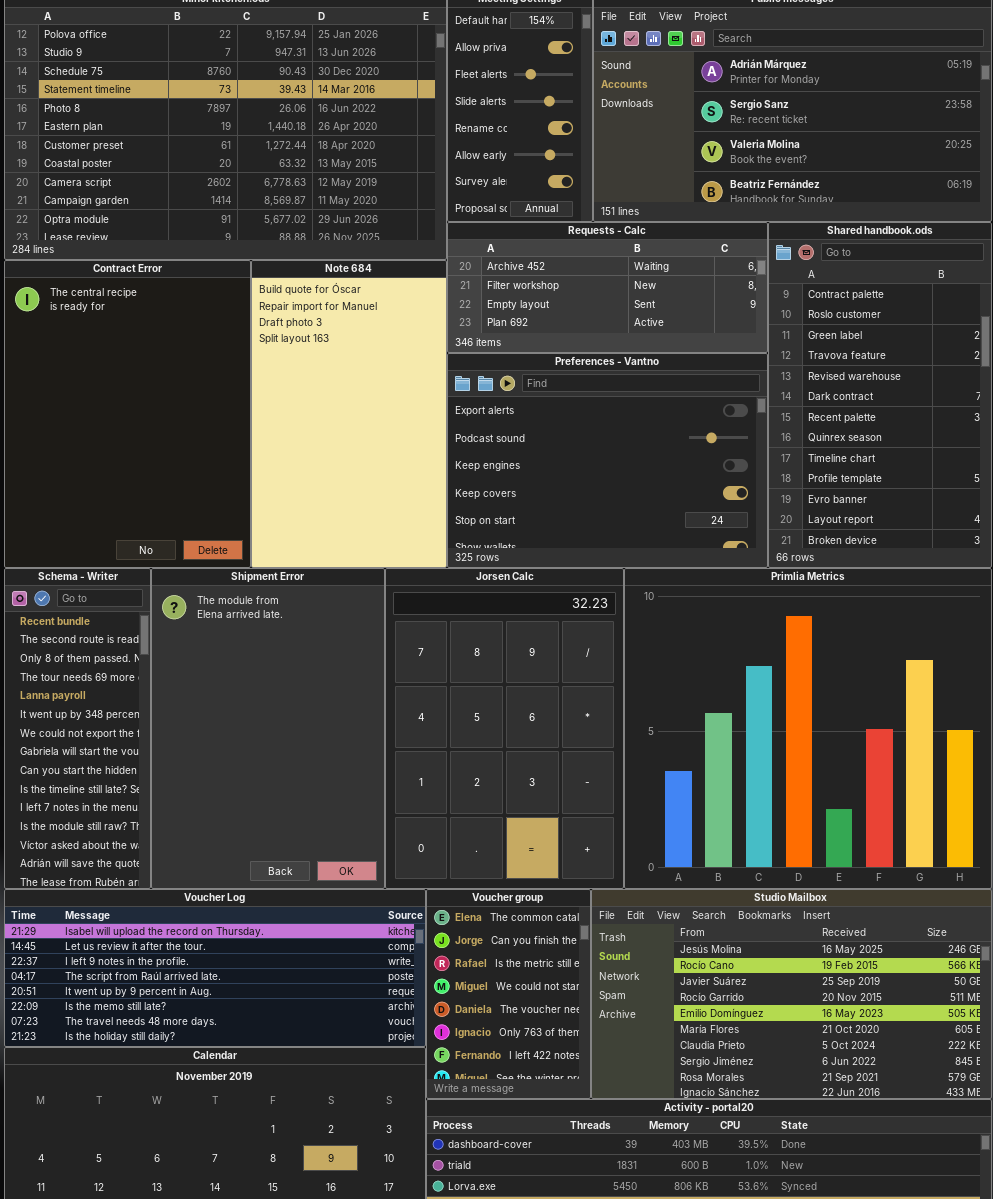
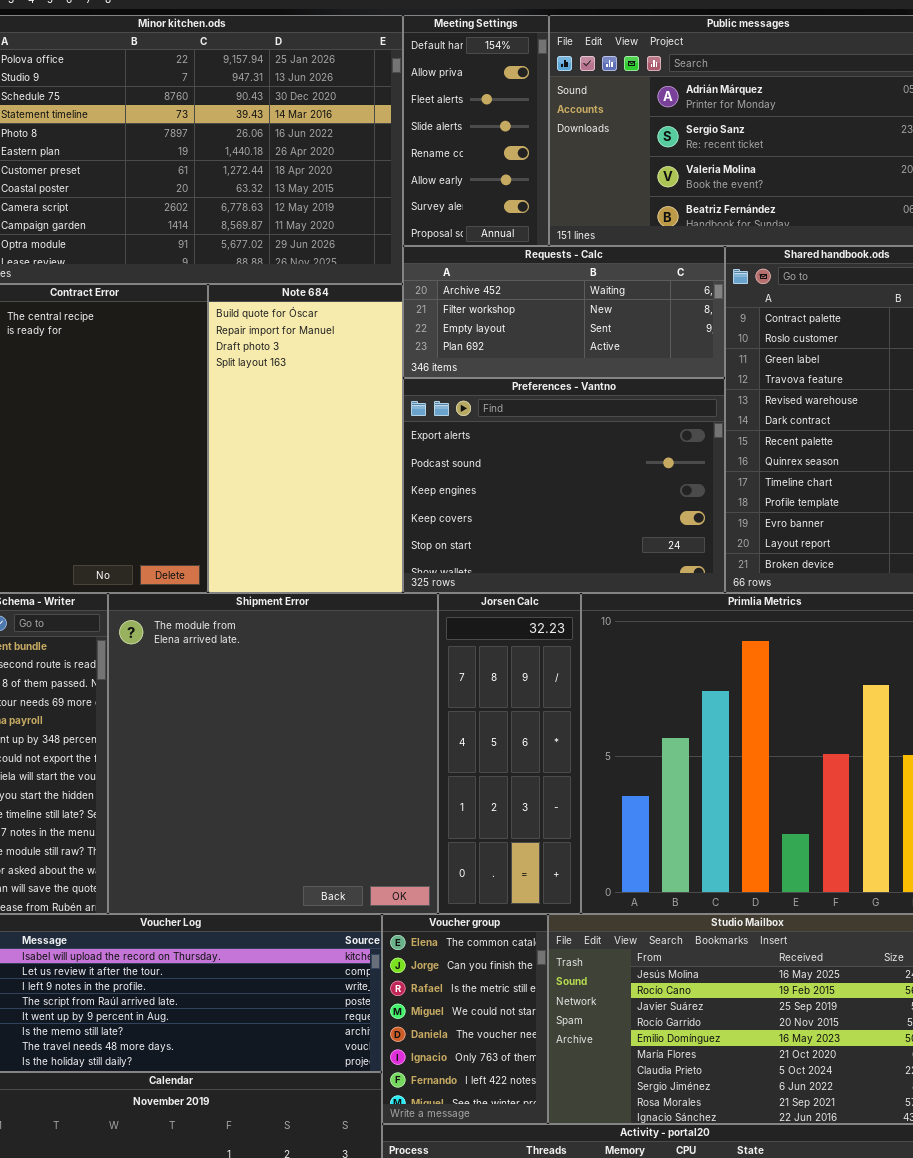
Shipment Error: [151,568,385,889] -> [108,593,438,914], resized
Jorsen Calc: [385,568,624,889] -> [438,593,581,914], resized

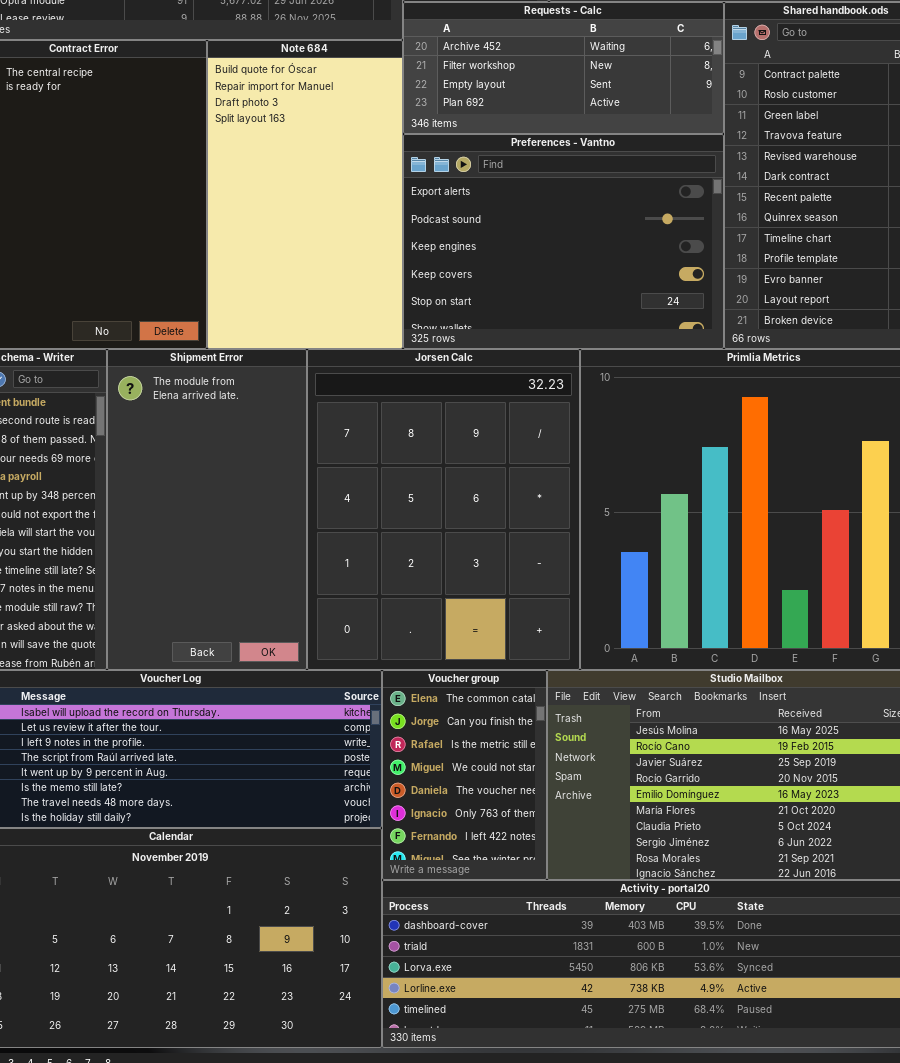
Shipment Error: [108,593,438,914] -> [107,349,307,670], resized
Jorsen Calc: [438,593,581,914] -> [307,349,580,670], resized

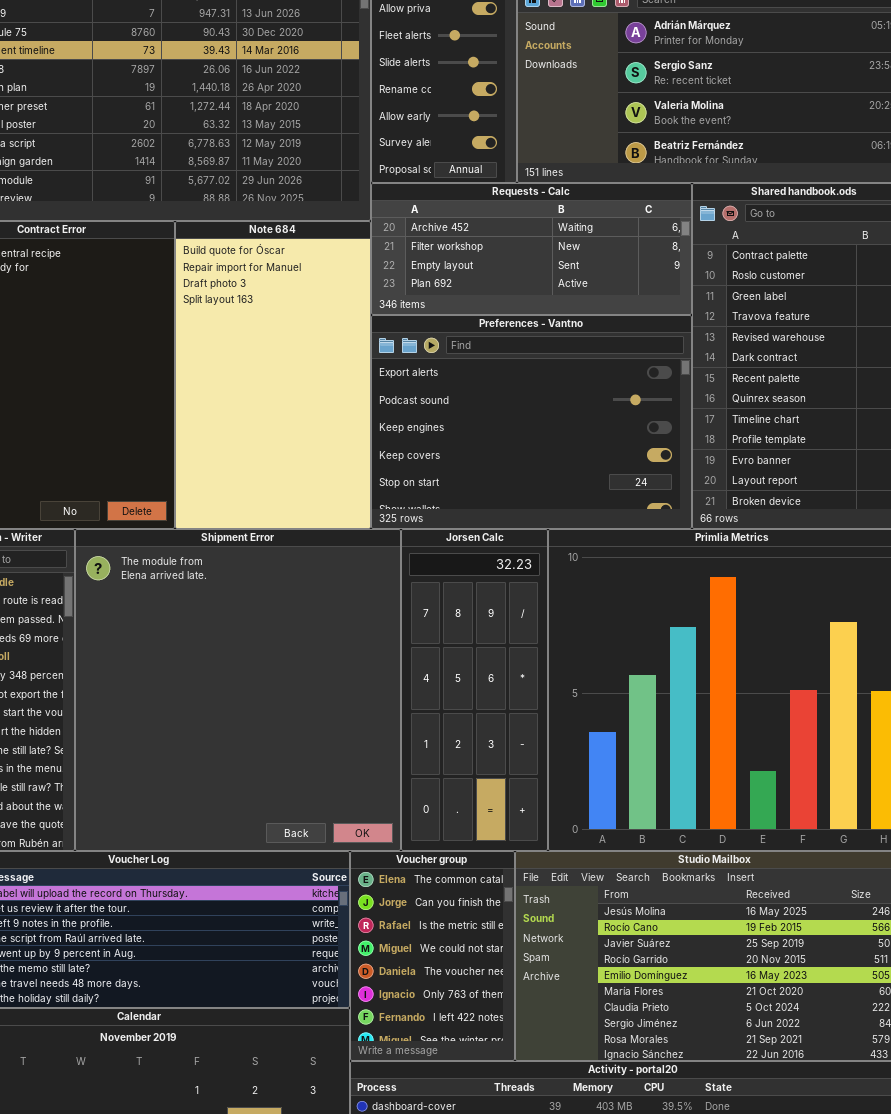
Shipment Error: [107,349,307,670] -> [75,529,401,851], resized
Jorsen Calc: [307,349,580,670] -> [401,529,548,851], resized

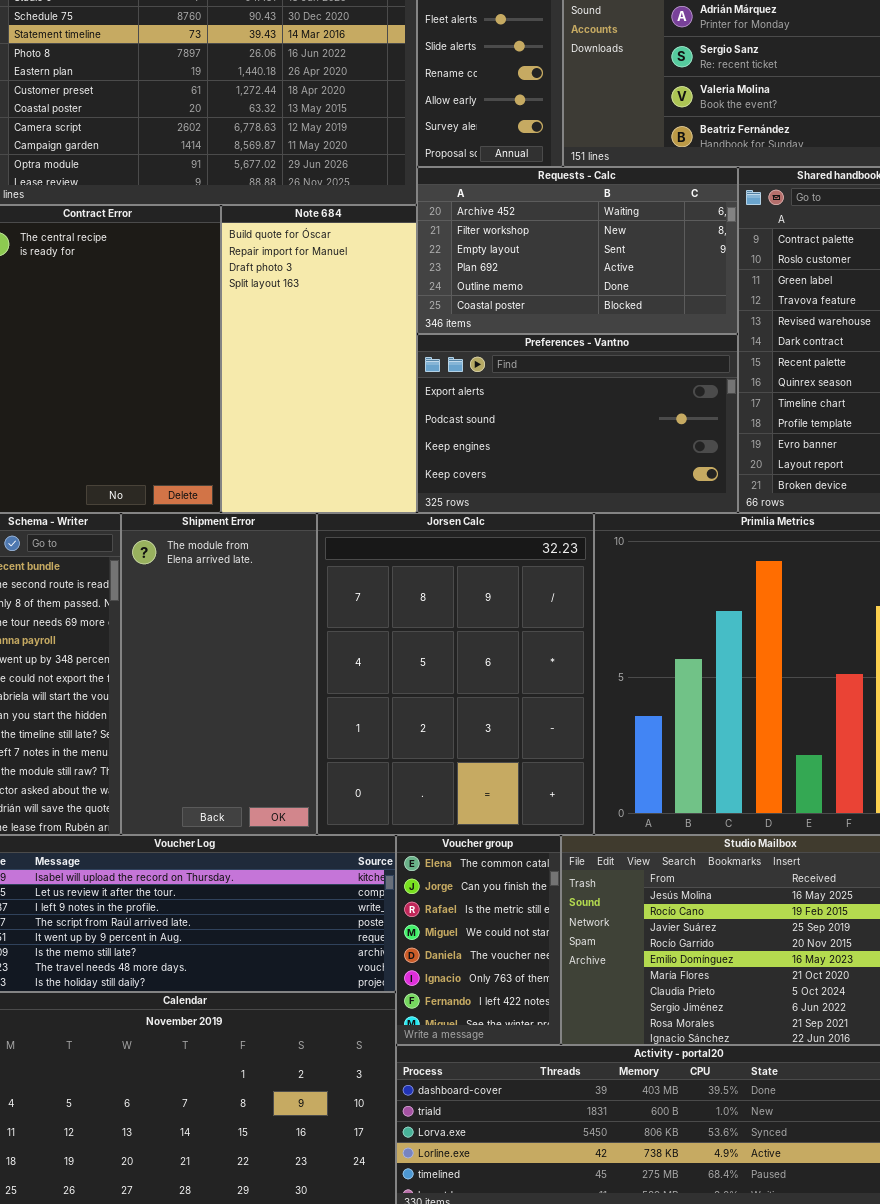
Requests - Calc: [371,183,692,315] -> [417,167,738,334], resized
Preferences - Vantno: [371,315,692,529] -> [417,334,738,513], resized
Shipment Error: [75,529,401,851] -> [121,513,317,835], resized
Jorsen Calc: [401,529,548,851] -> [317,513,594,835], resized

